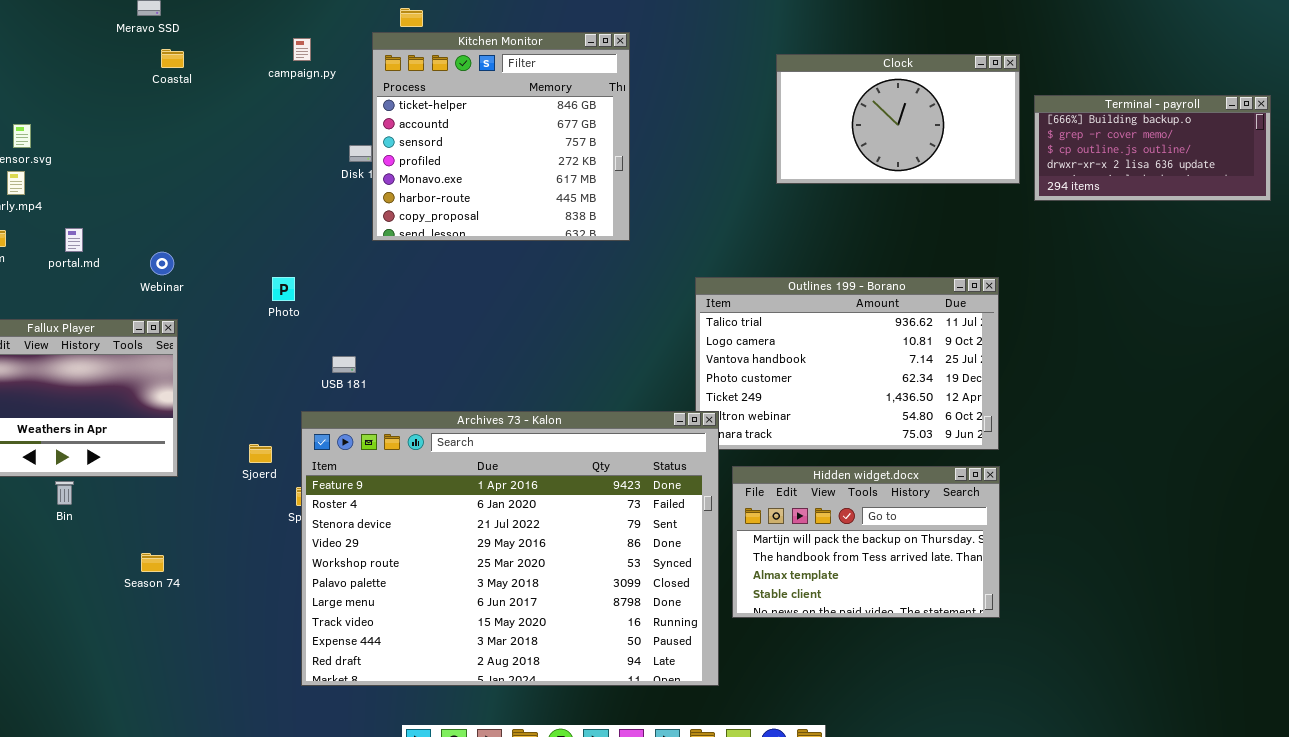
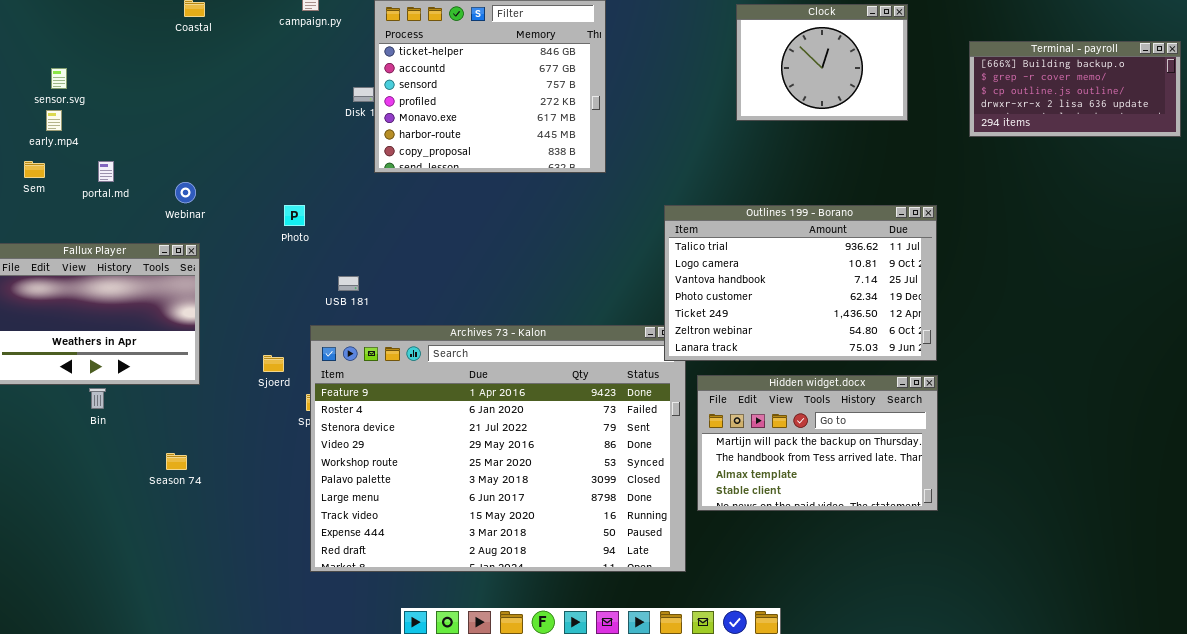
Clock: [776,54,1020,184] -> [736,4,908,121], resized
Outlines 199 - Borano: [695,277,999,450] -> [664,205,937,361], raised

